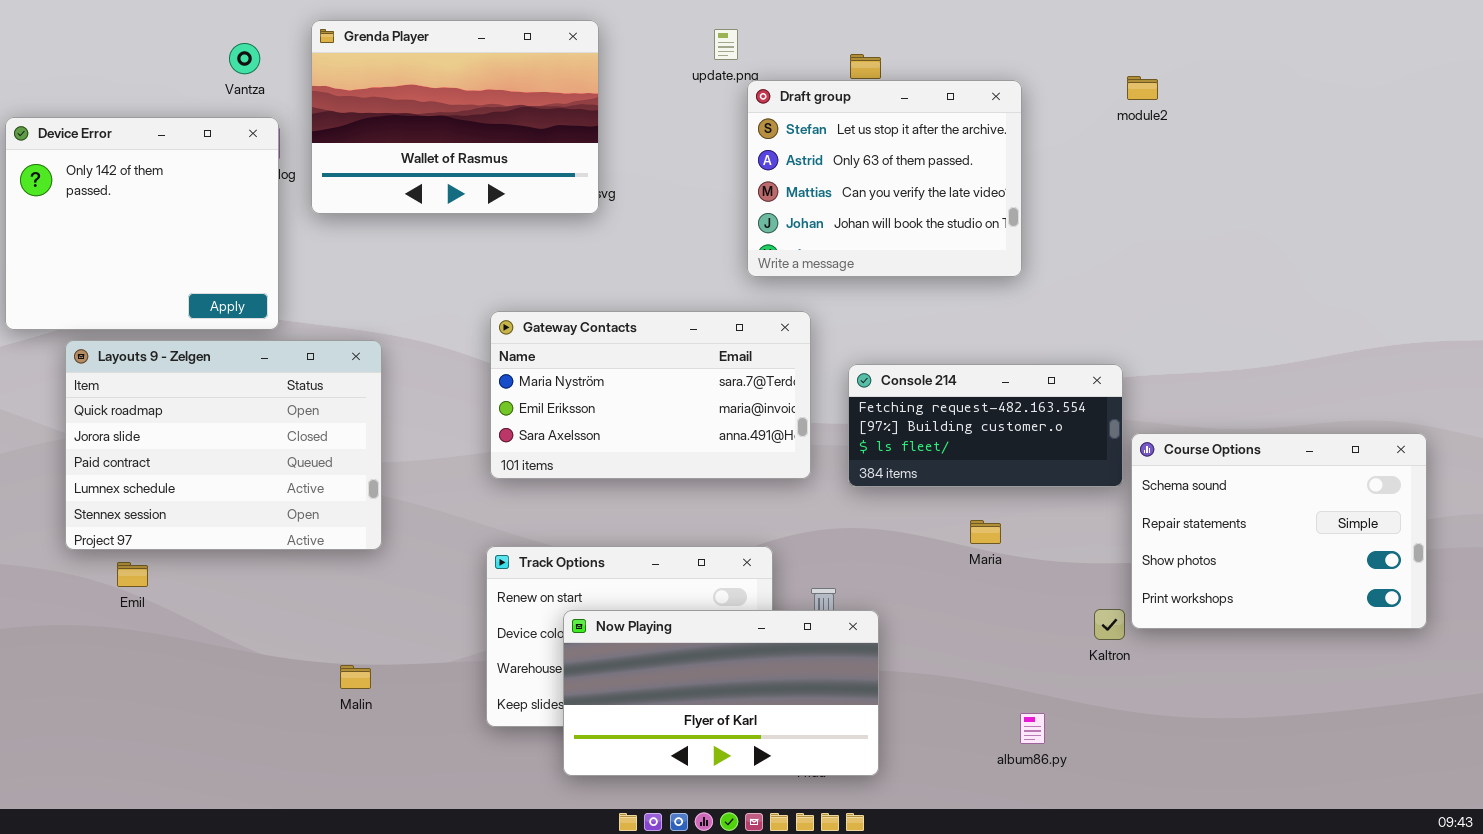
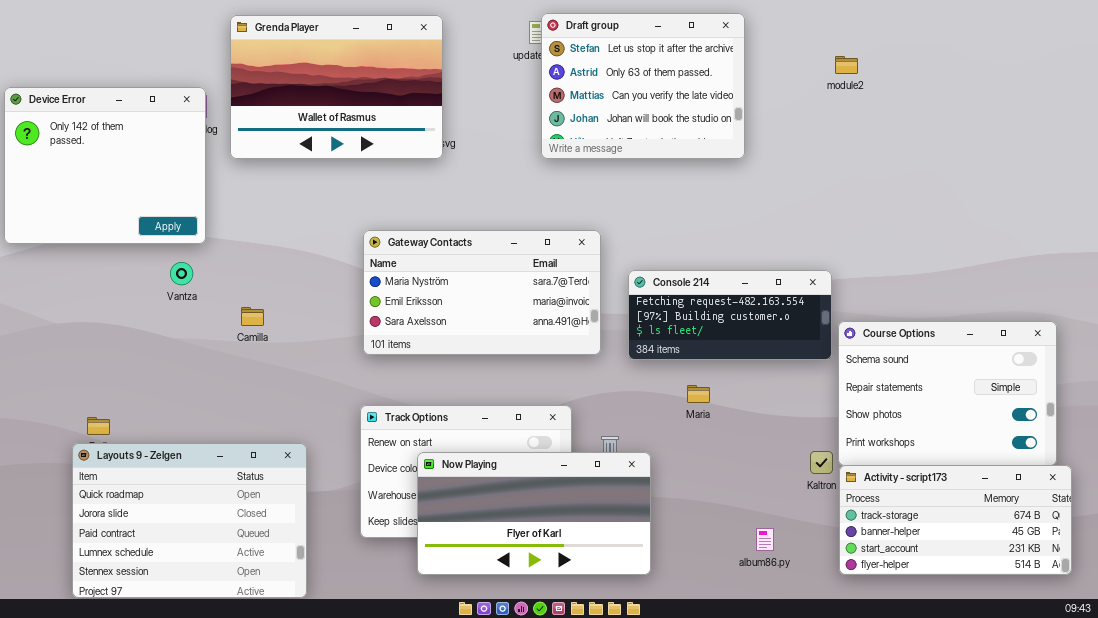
Vantza: [229,43,260,74] -> [170,262,193,285], moved
Draft group: [747,80,1022,277] -> [541,13,745,159], moved
Layouts 9 - Zelgen: [65,340,382,550] -> [72,443,307,598], moved
Maria: [970,520,1001,544] -> [687,385,710,403], moved
Activity - script173: none -> [839,465,1072,575], opened

